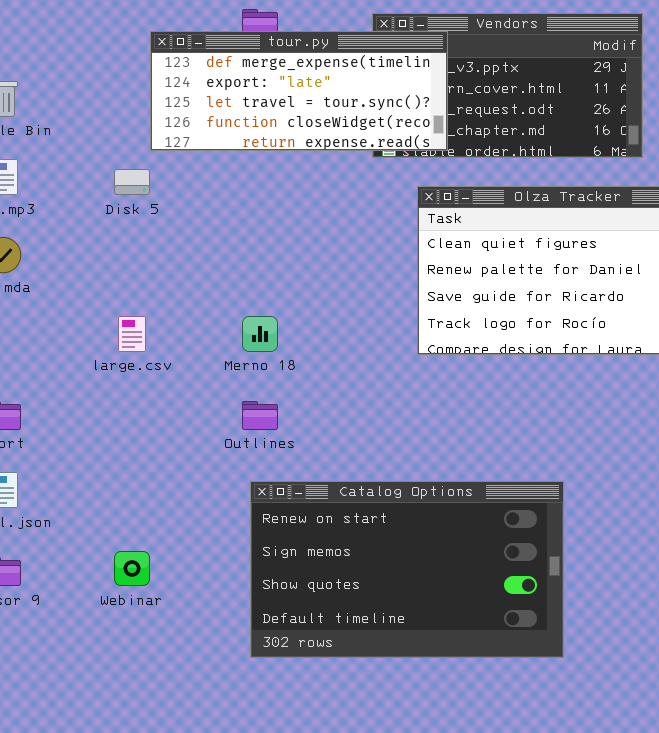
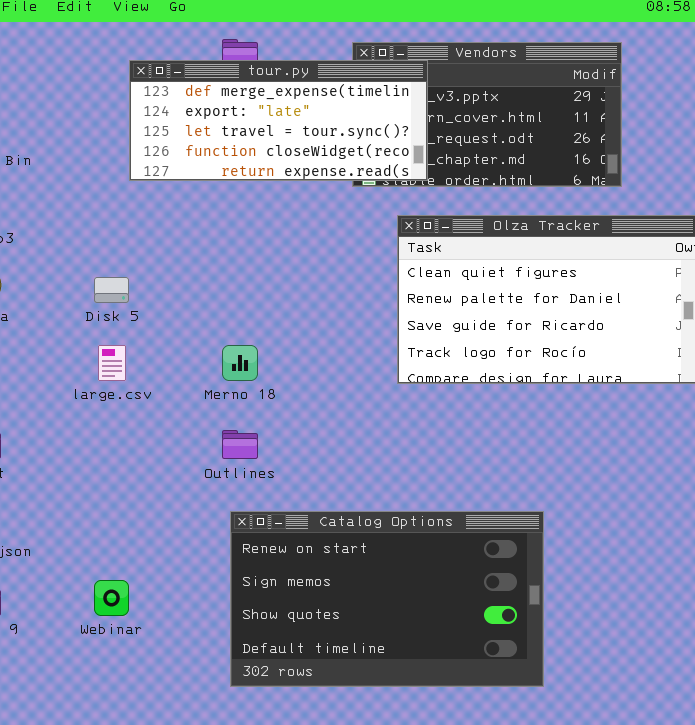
Disk 5: [114,169,150,195] -> [94,277,129,303], moved

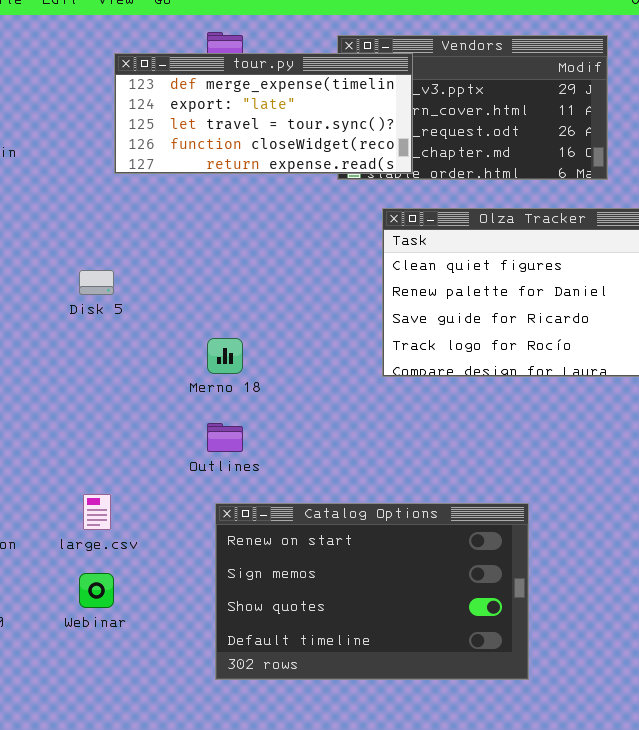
large.csv: [98,345,126,381] -> [83,494,111,530], moved

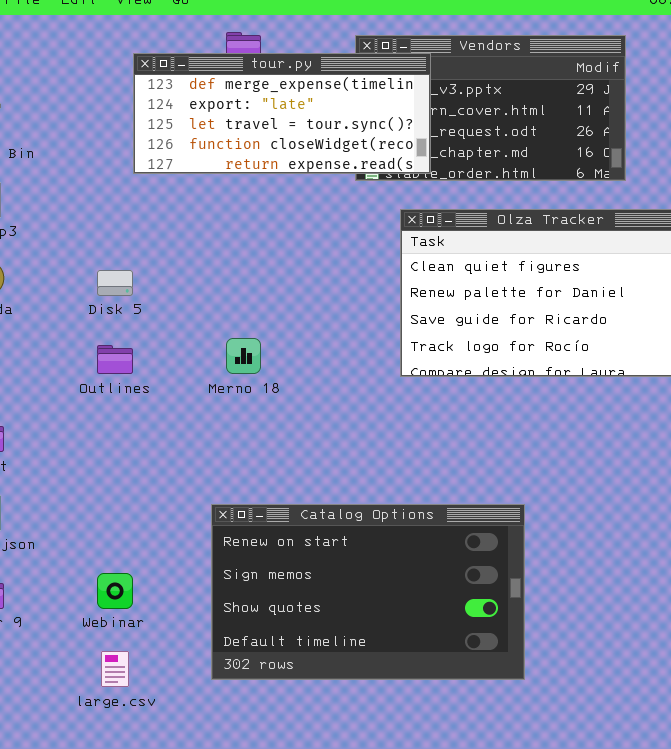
Outlines: [207,423,243,452] -> [97,345,133,374], moved
large.csv: [83,494,111,530] -> [101,651,129,687], moved
Catalog Options: [215,503,529,680] -> [211,504,525,680], moved

